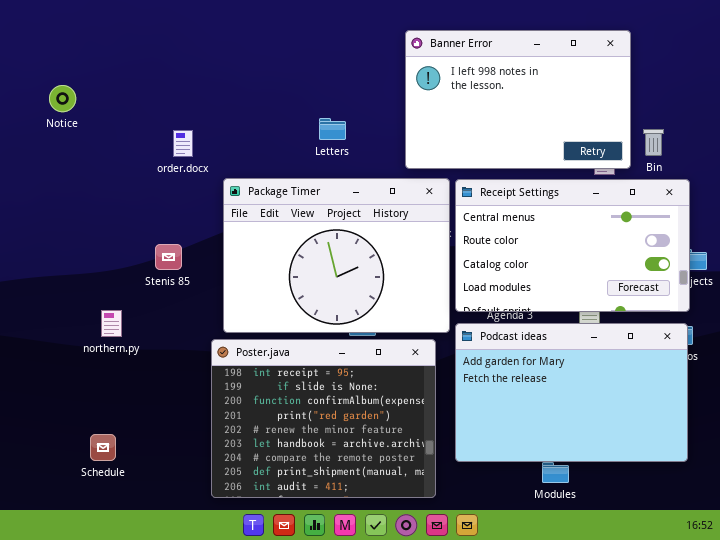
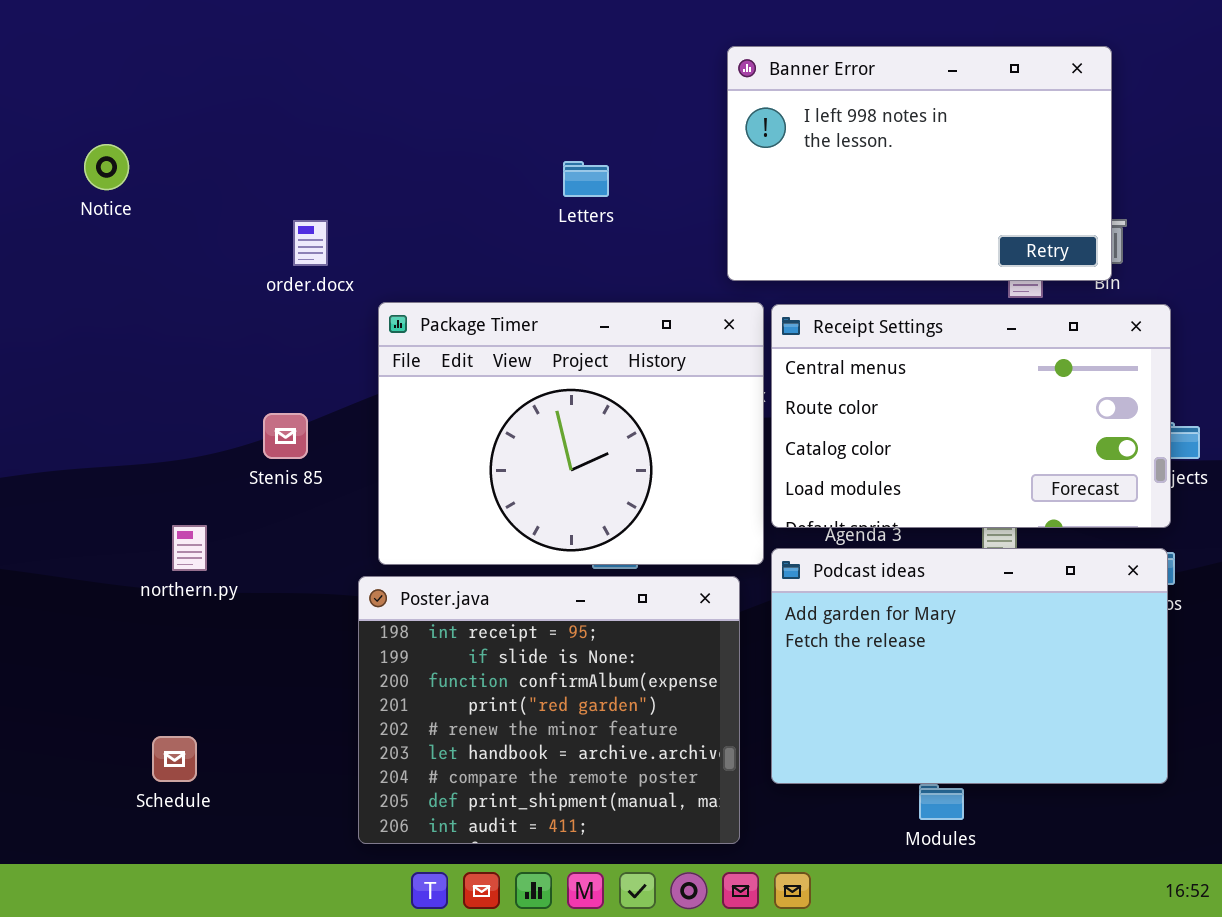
Banner Error: [405,30,631,169] -> [727,46,1112,281], moved
Letters: [319,118,346,140] -> [563,161,609,197], moved

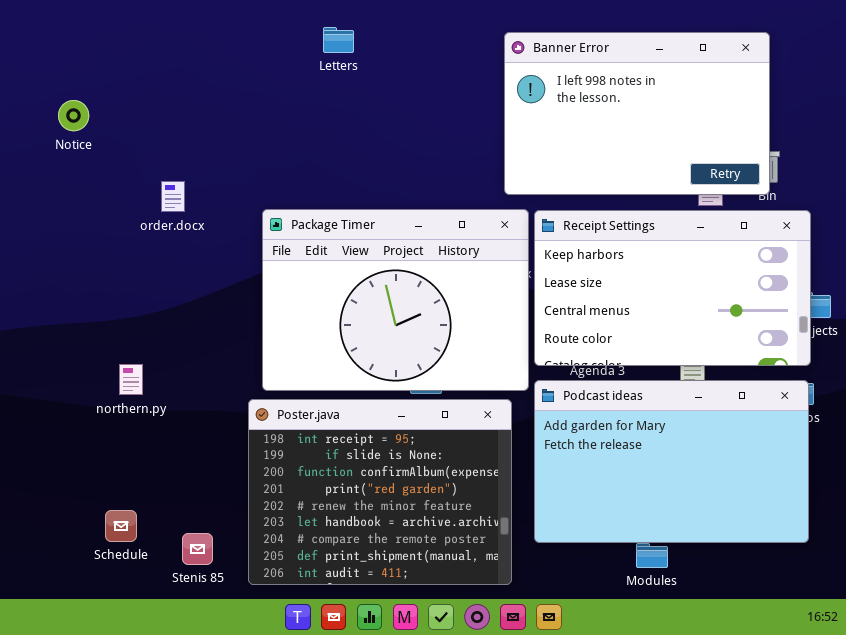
Letters: [563,161,609,197] -> [323,27,354,53], moved
order.docx: [293,220,328,266] -> [161,181,185,212], moved
Receipt Settings: [771,304,1171,528] -> [534,210,811,366], scrolled up 2 rows
Stenis 85: [263,413,308,459] -> [182,533,213,565], moved

